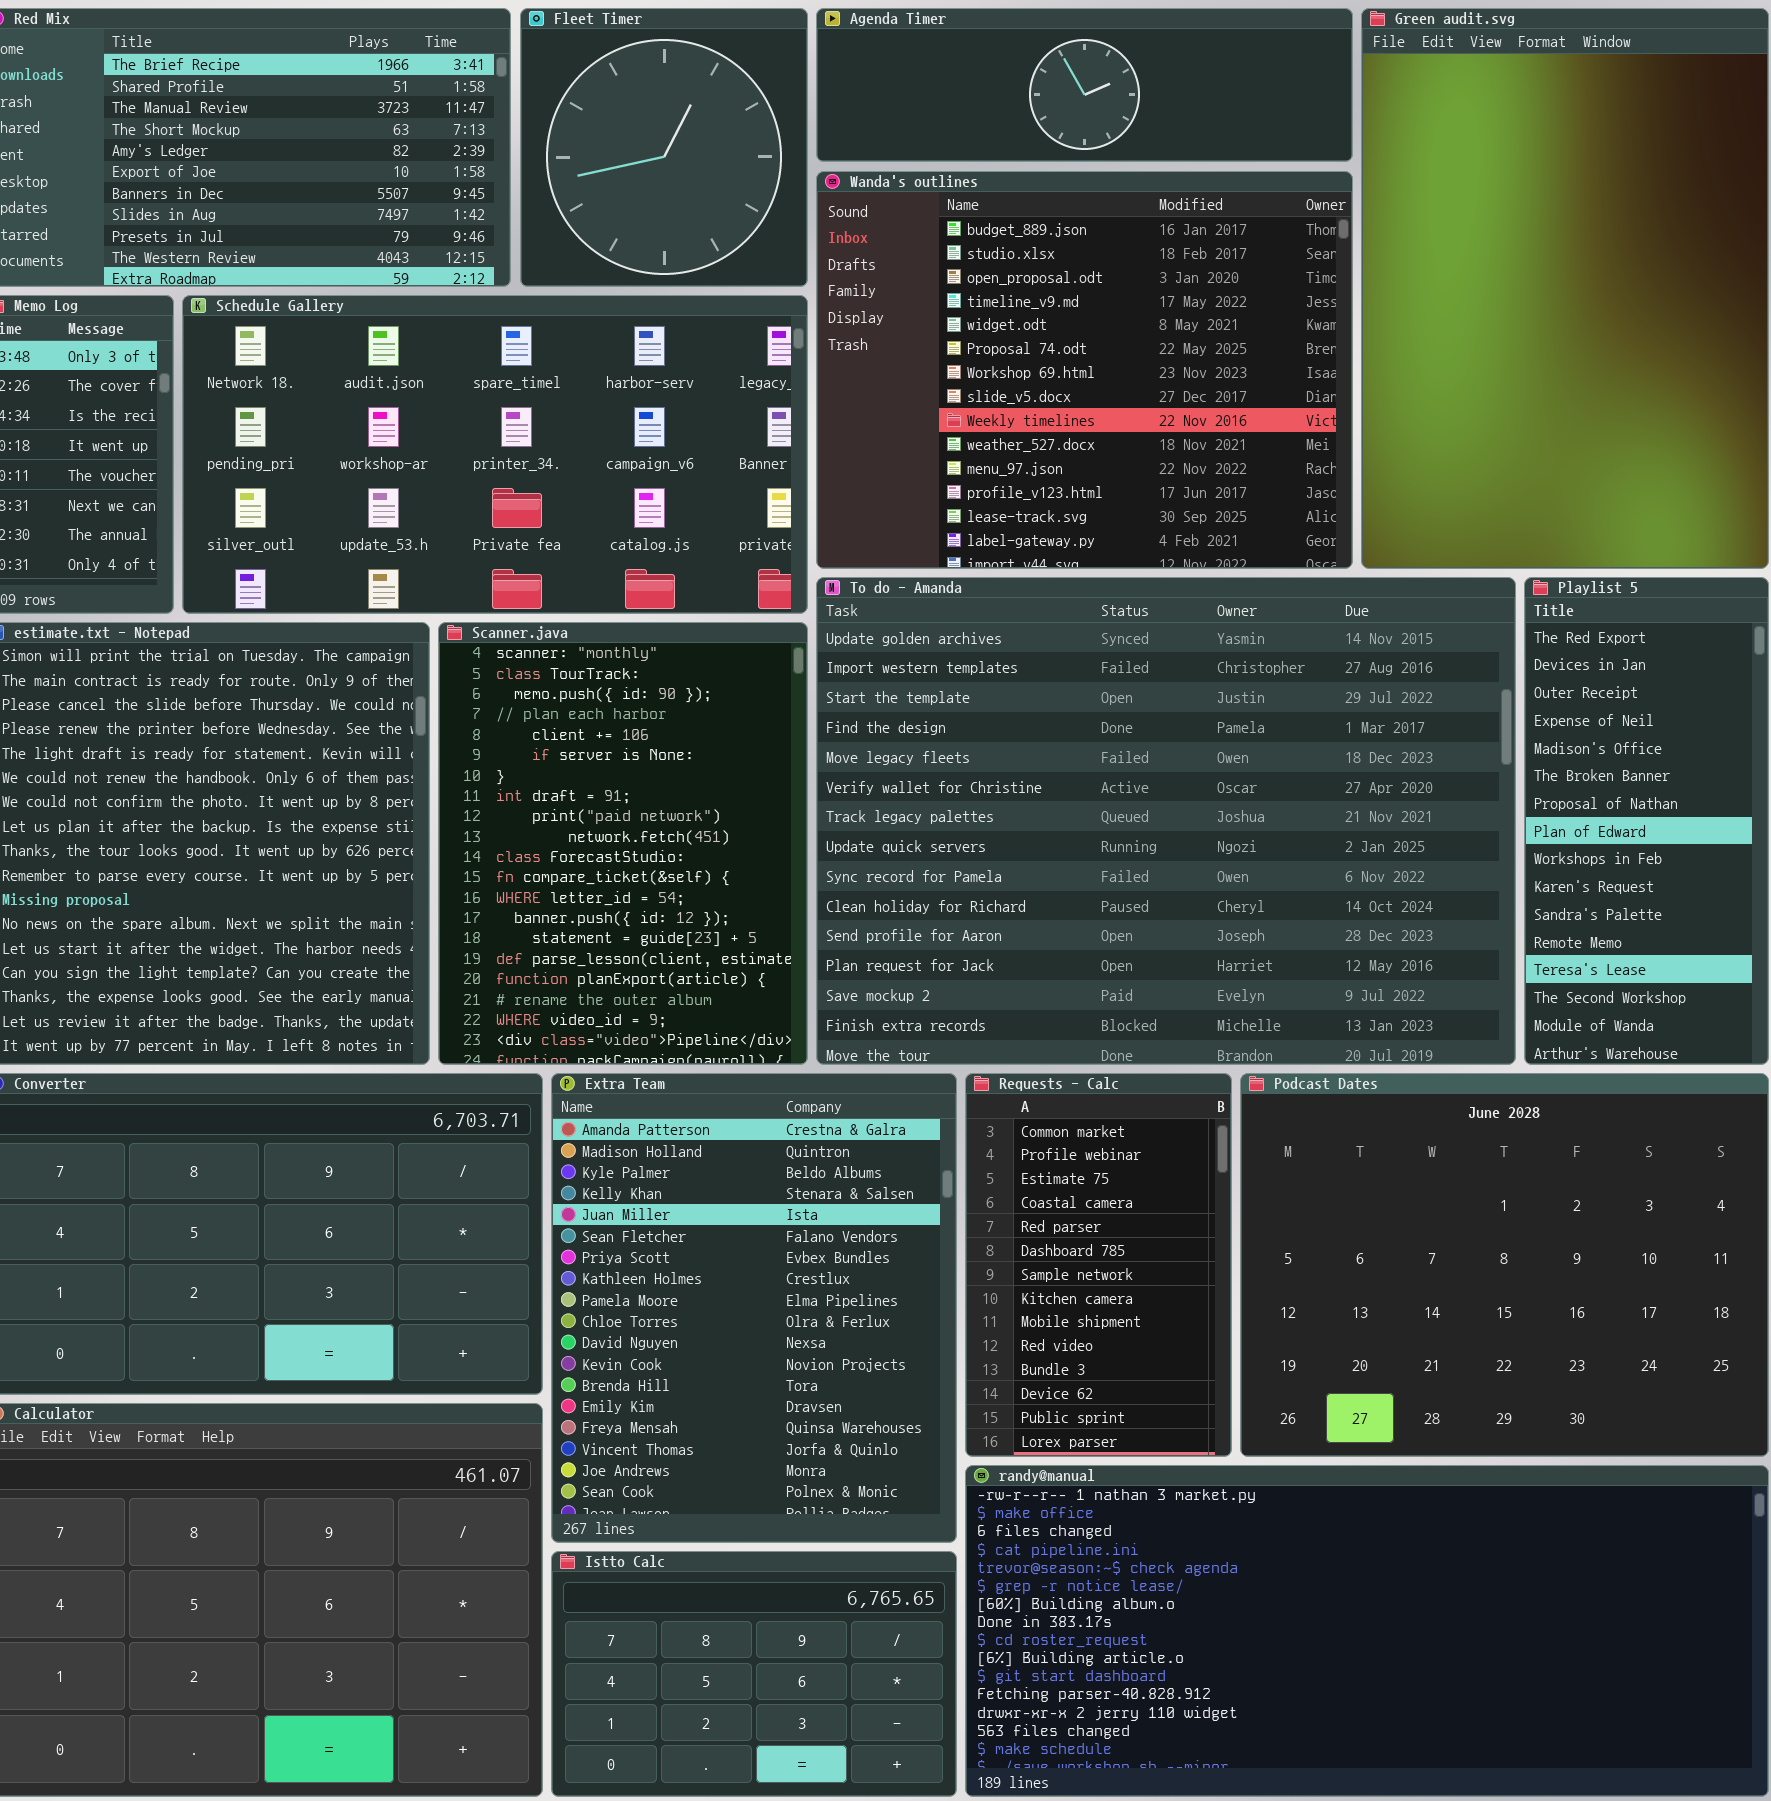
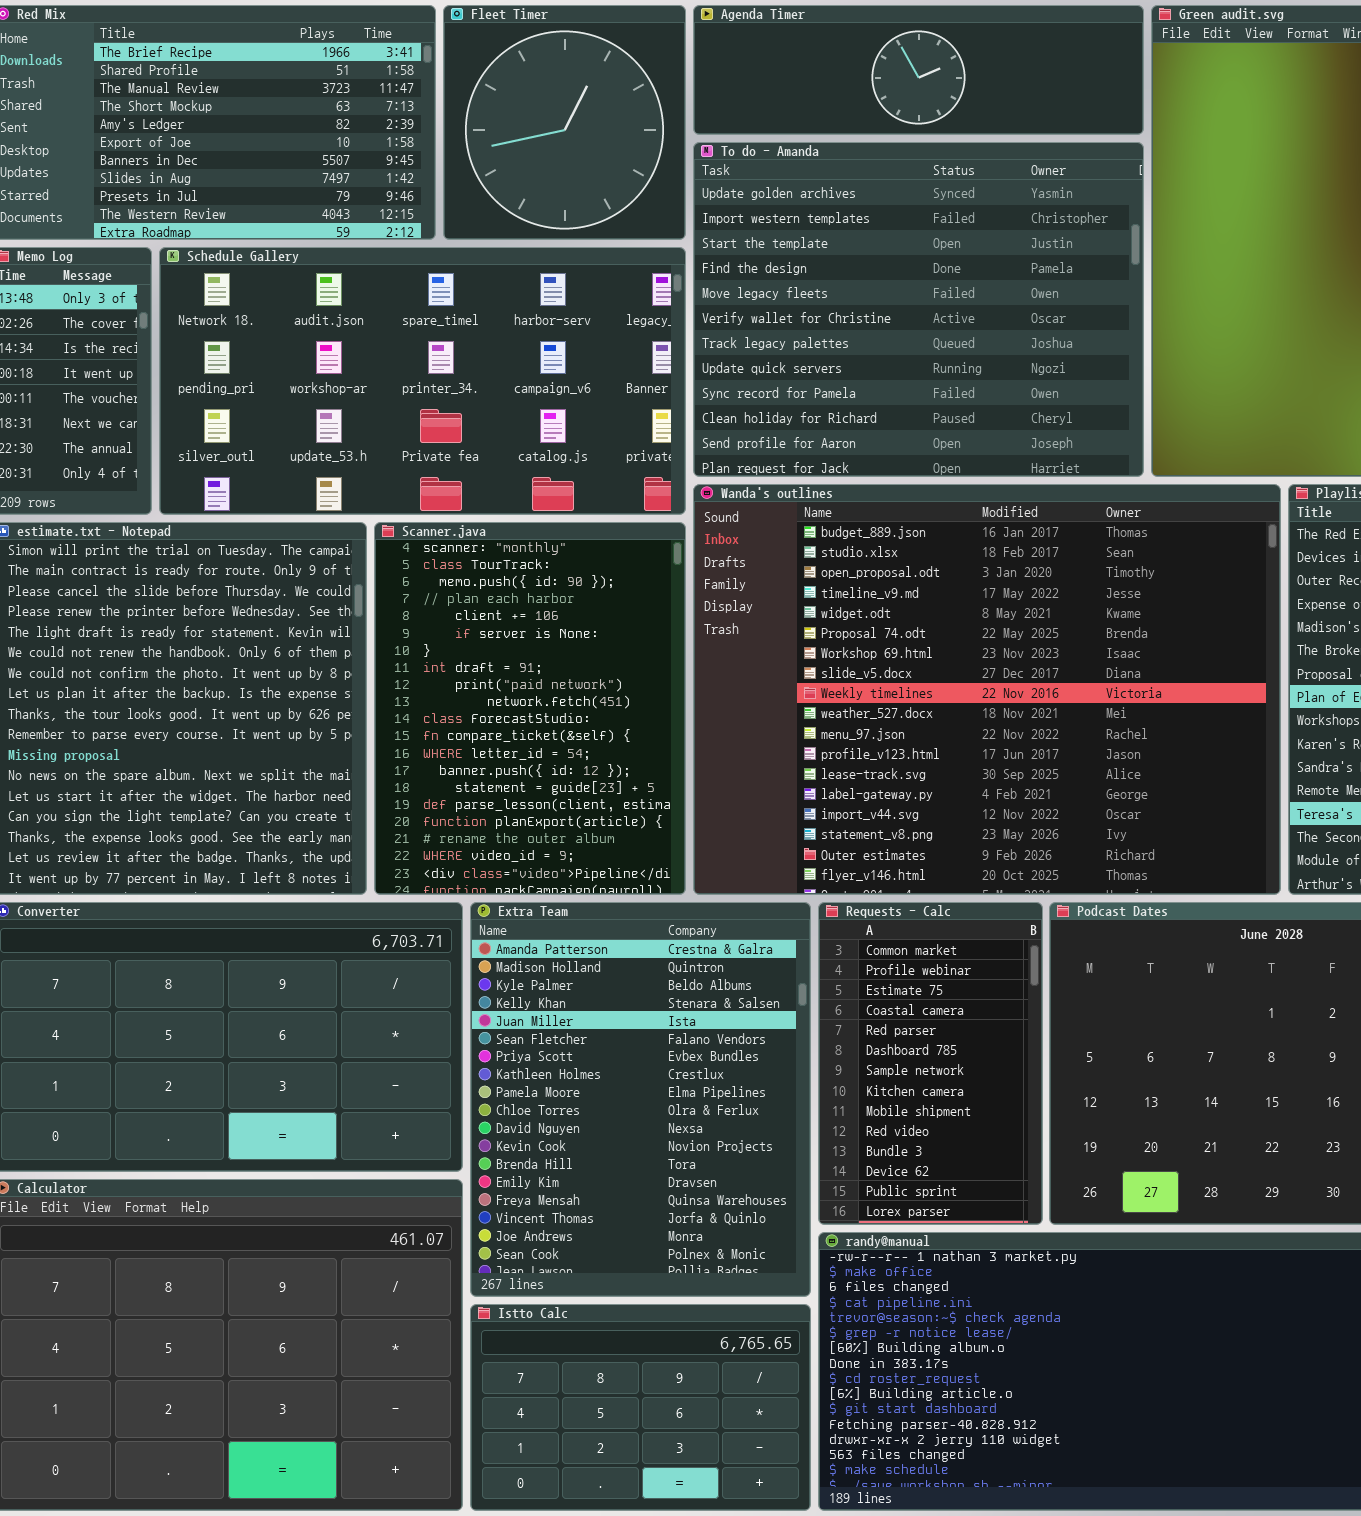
Wanda's outlines: [816,171,1353,569] -> [693,484,1281,895], moved, resized
To do - Amanda: [816,577,1516,1065] -> [693,142,1144,477], moved, resized

